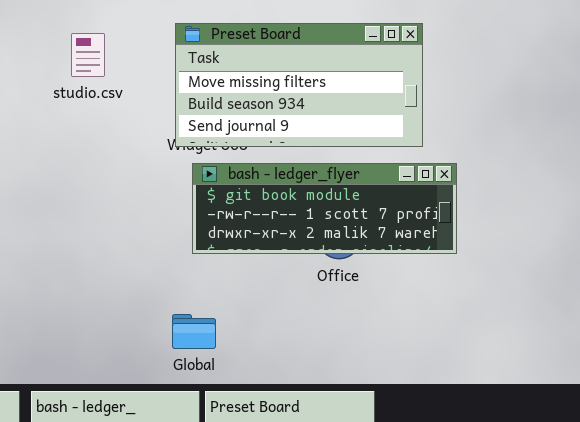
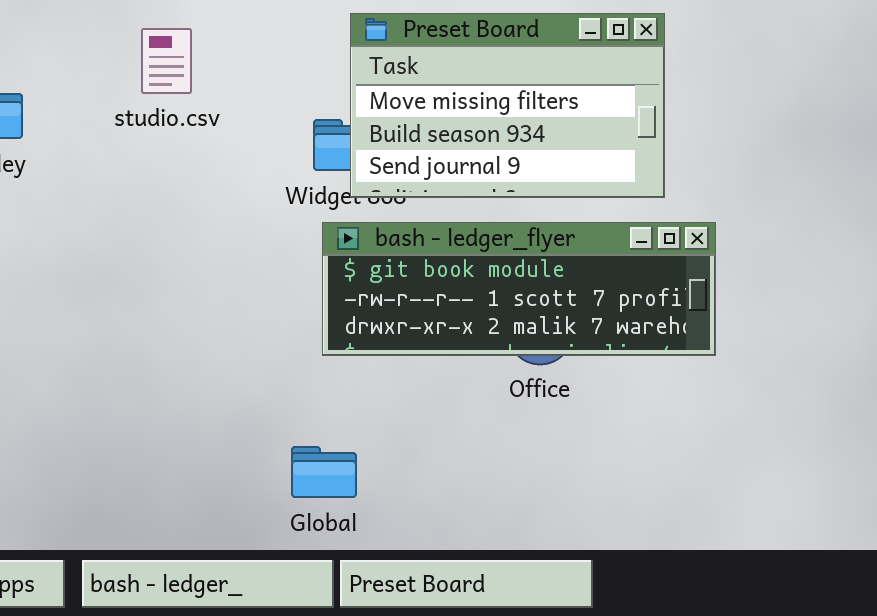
Preset Board: [175,23,423,147] -> [350,13,665,198], resized

